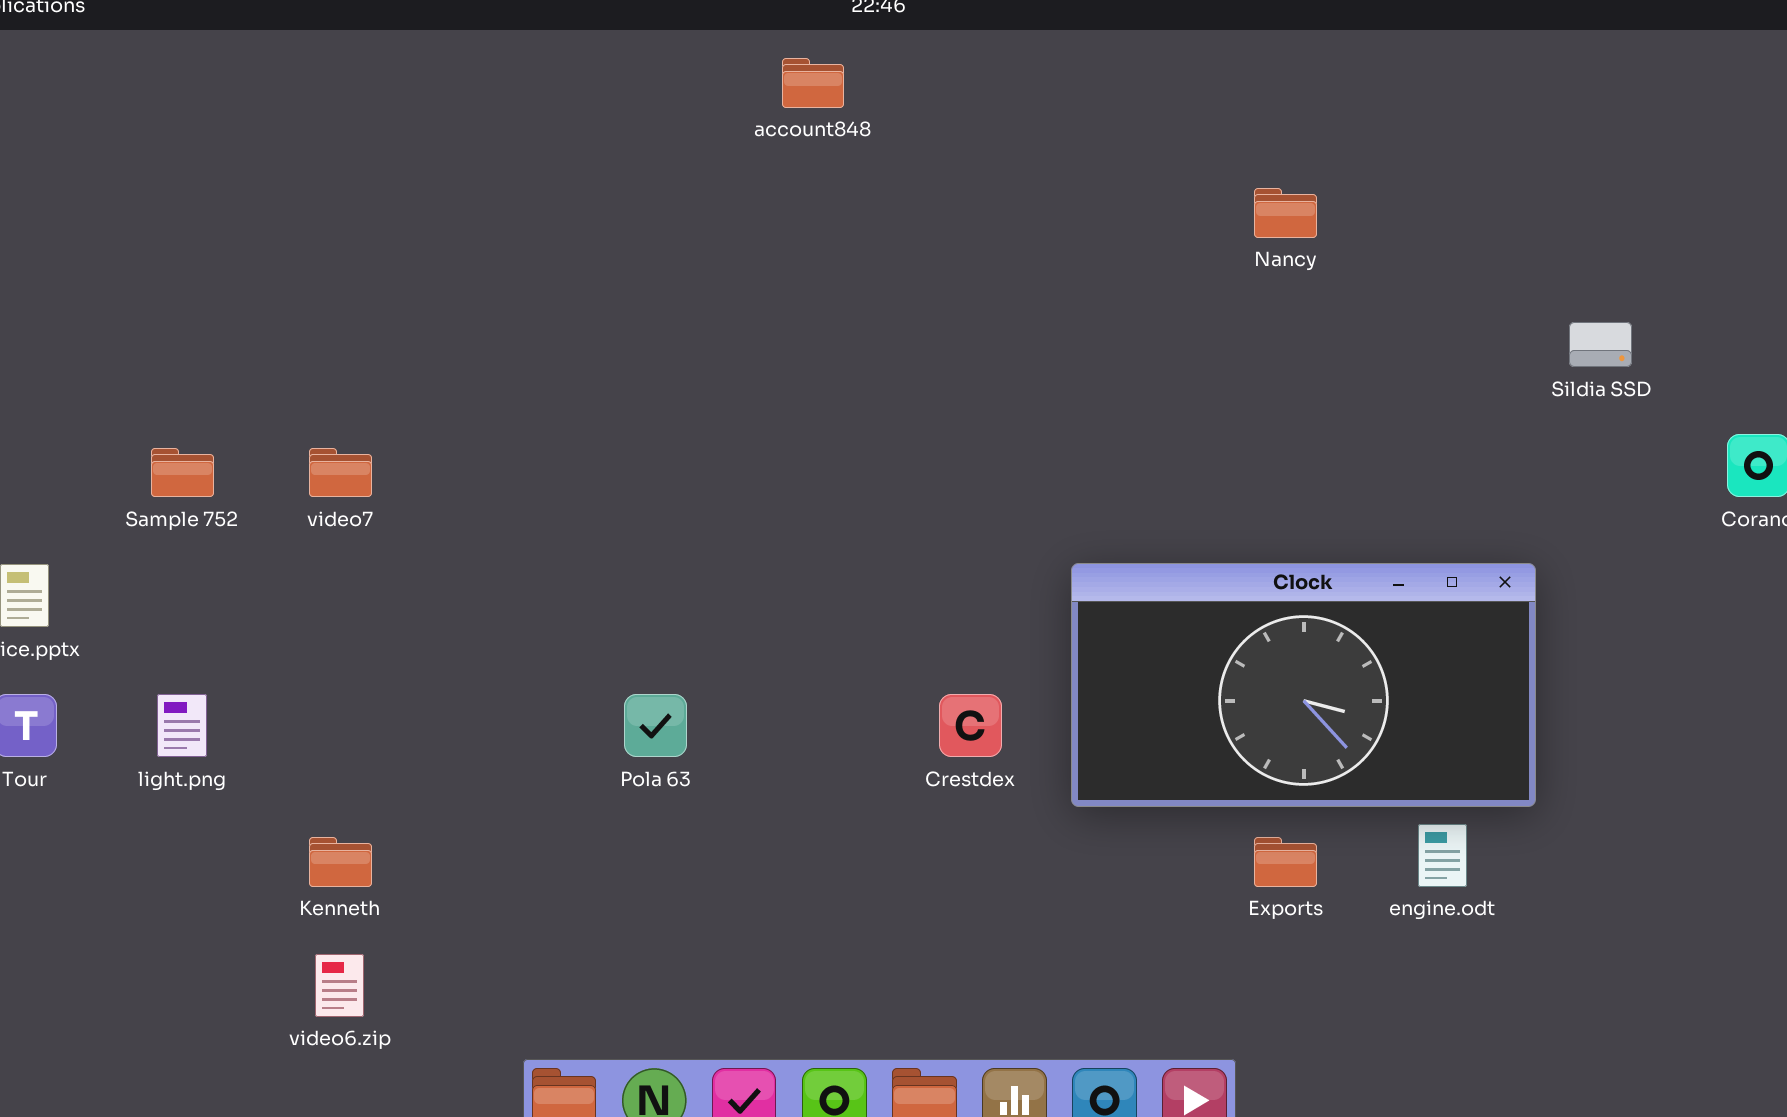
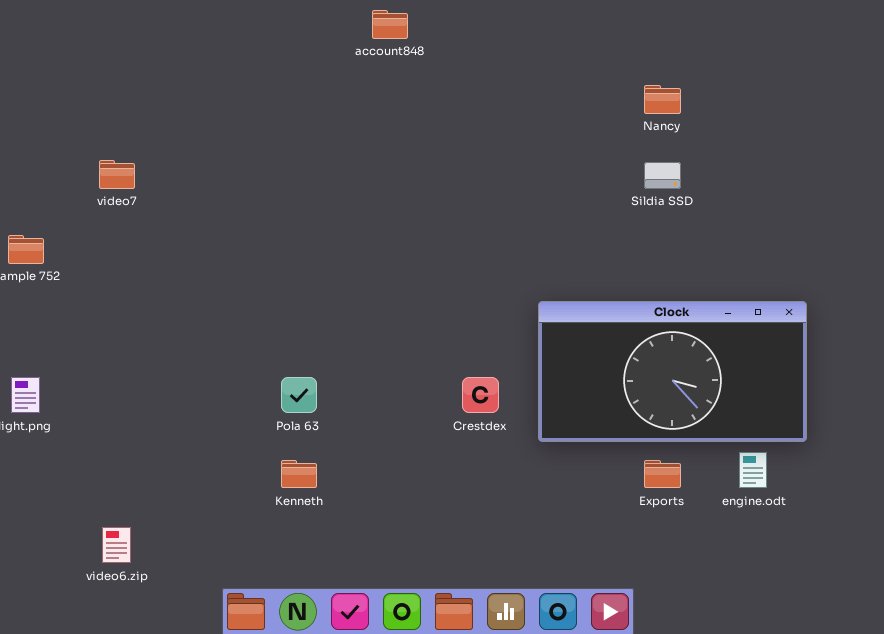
Sildia SSD: [1569,322,1632,367] -> [644,162,681,189], moved
video7: [309,448,372,497] -> [99,160,135,189], moved
Kenneth: [309,837,372,887] -> [281,460,317,488], moved

